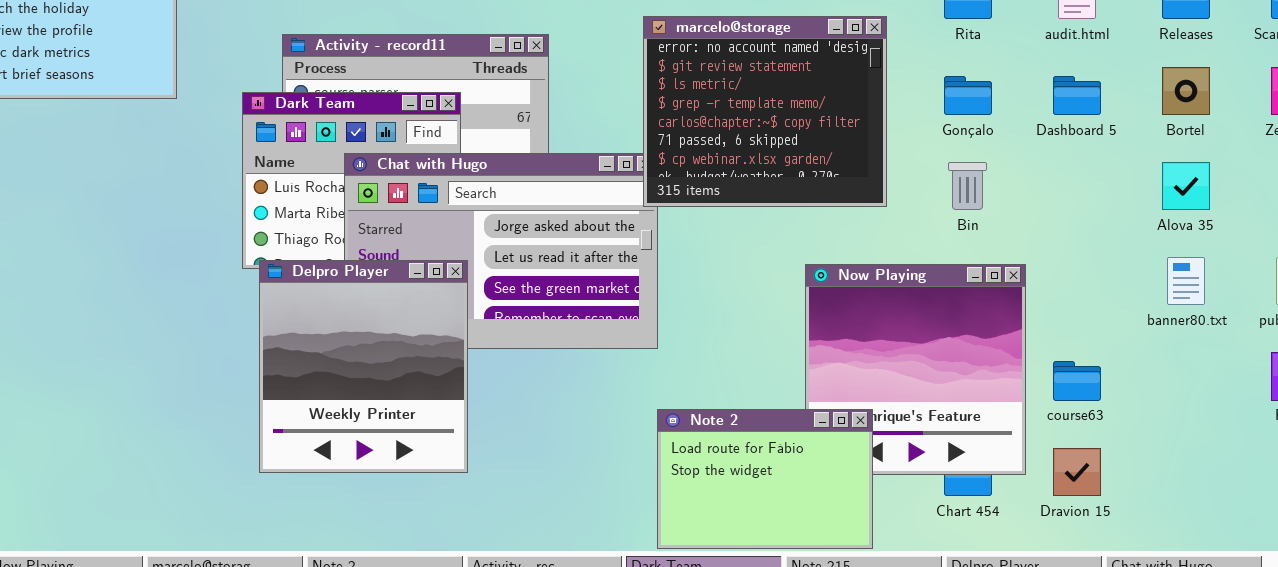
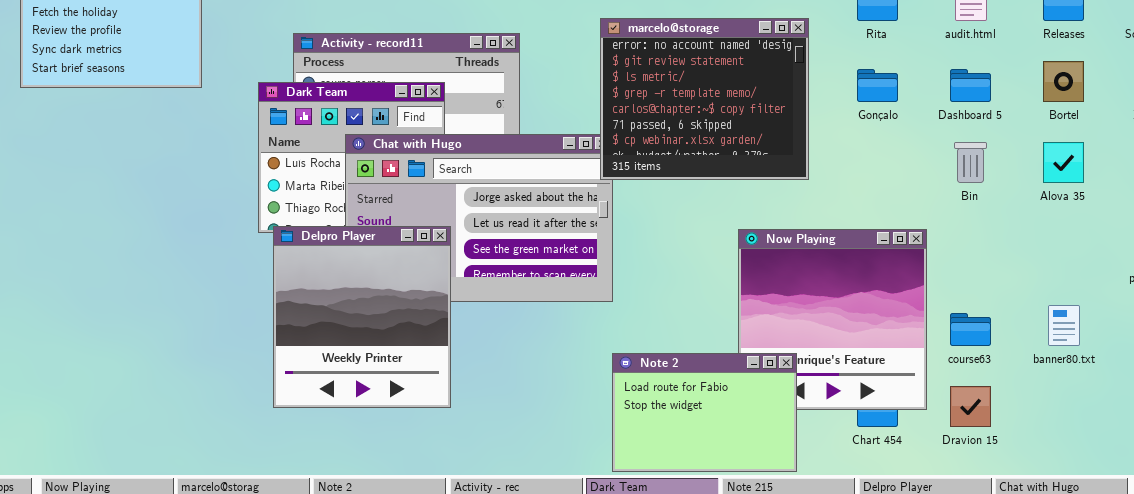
Bin: [948,162,987,210] -> [954,142,987,183], moved
banner80.txt: [1167,257,1205,305] -> [1048,305,1080,346], moved

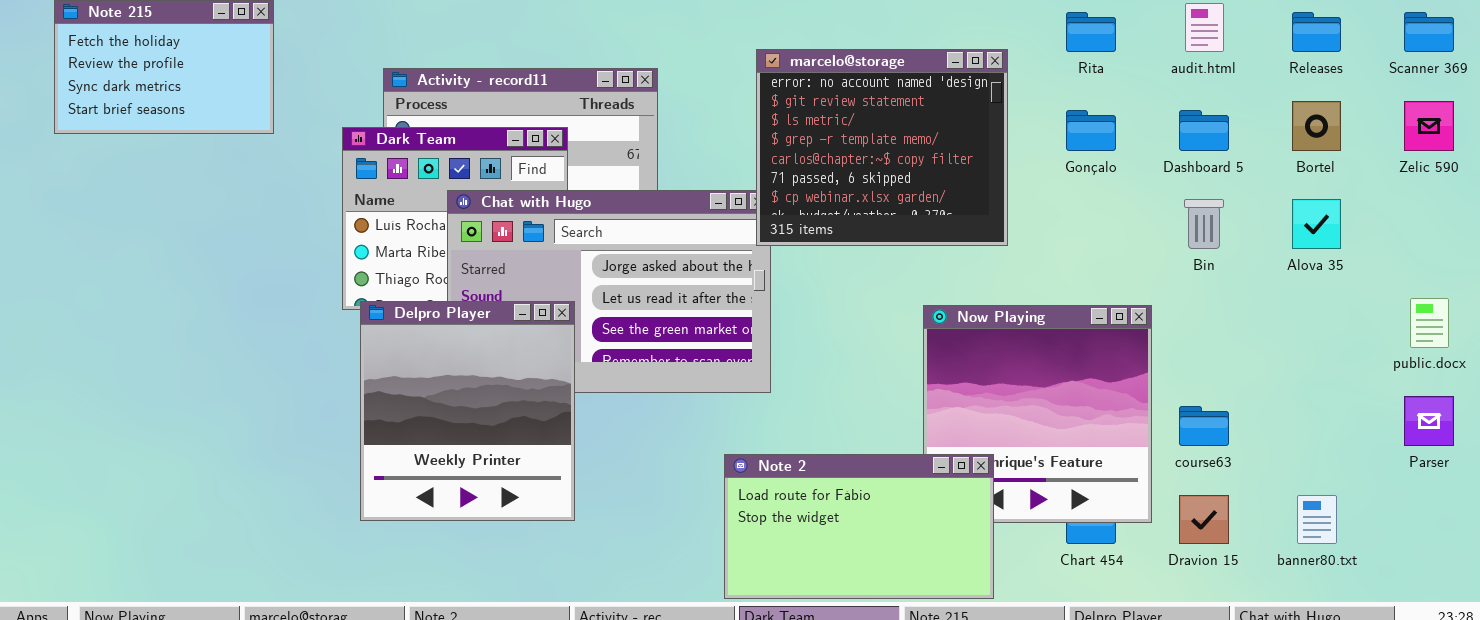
banner80.txt: [1048,305,1080,346] -> [1297,495,1337,544], moved
Note 2: [612,353,797,472] -> [724,454,994,599], resized

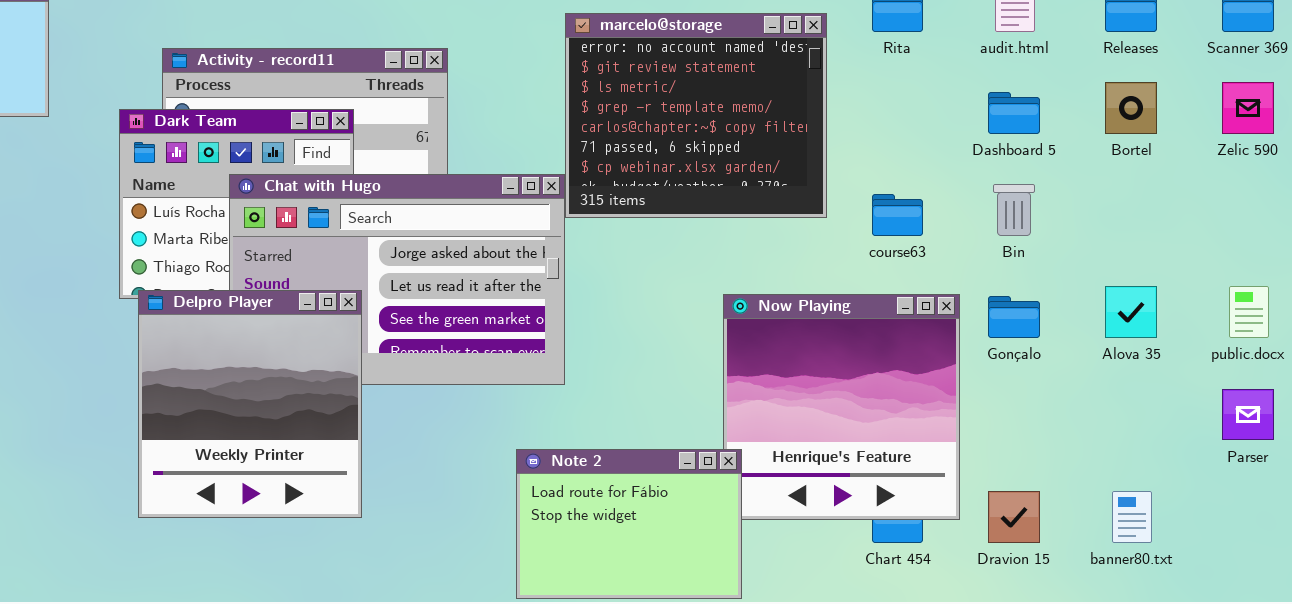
marcelo@storage: [756,49,1008,246] -> [565,13,827,218], moved
Gonçalo: [1066,110,1116,151] -> [988,296,1040,338], moved
Alova 35: [1292,199,1341,249] -> [1105,286,1157,338], moved
course63: [1179,406,1229,446] -> [872,194,923,236], moved
Note 2: [724,454,994,599] -> [516,449,742,599], resized

